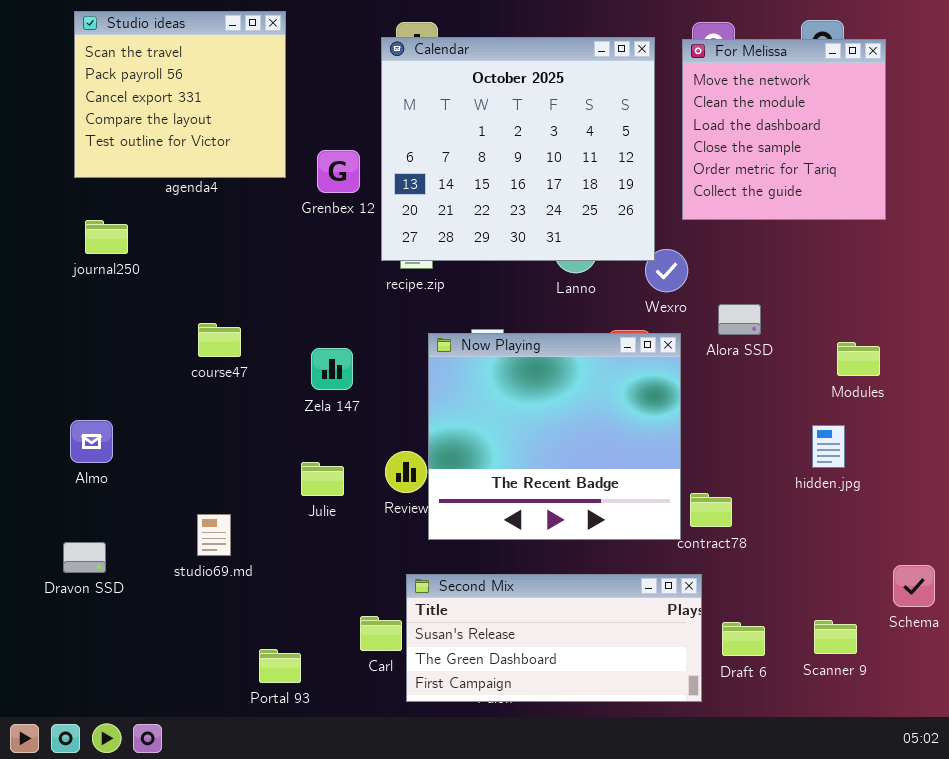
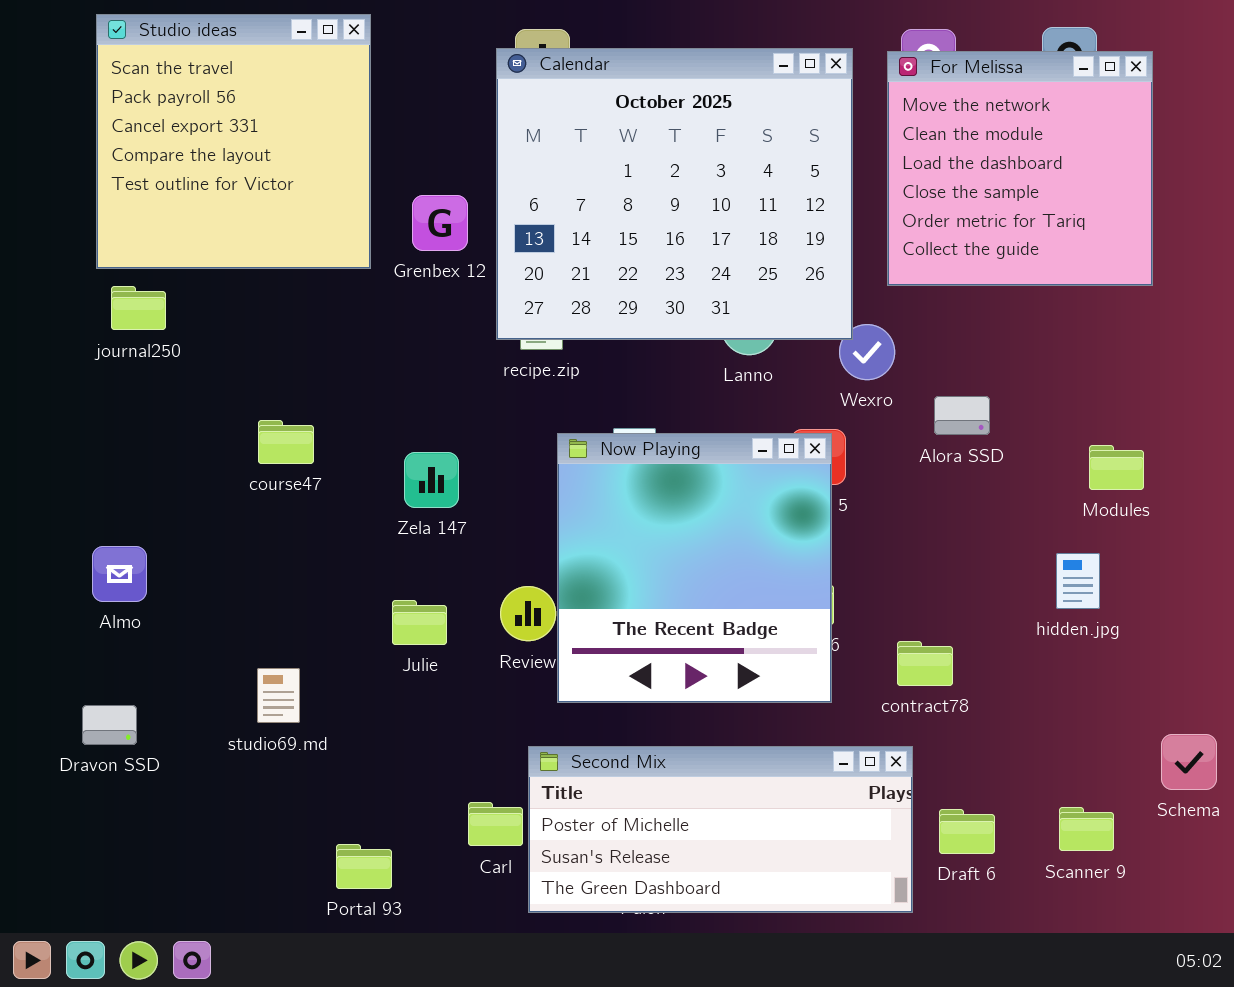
Studio ideas: [74,11,286,178] -> [96,14,371,269], resized
Now Playing: [428,333,681,540] -> [557,433,832,703], resized
Second Mix: [406,574,702,702] -> [528,746,913,913], scrolled up 1 row

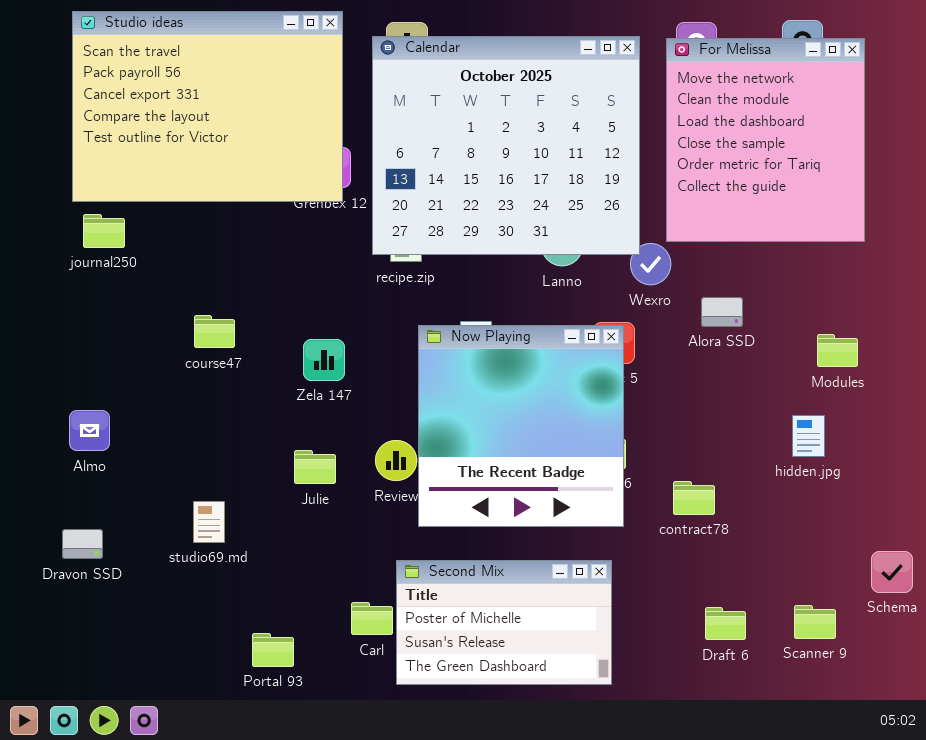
Studio ideas: [96,14,371,269] -> [72,11,343,202], resized
For Melissa: [887,51,1153,286] -> [666,38,865,242], resized
Second Mix: [528,746,913,913] -> [396,560,612,685], resized

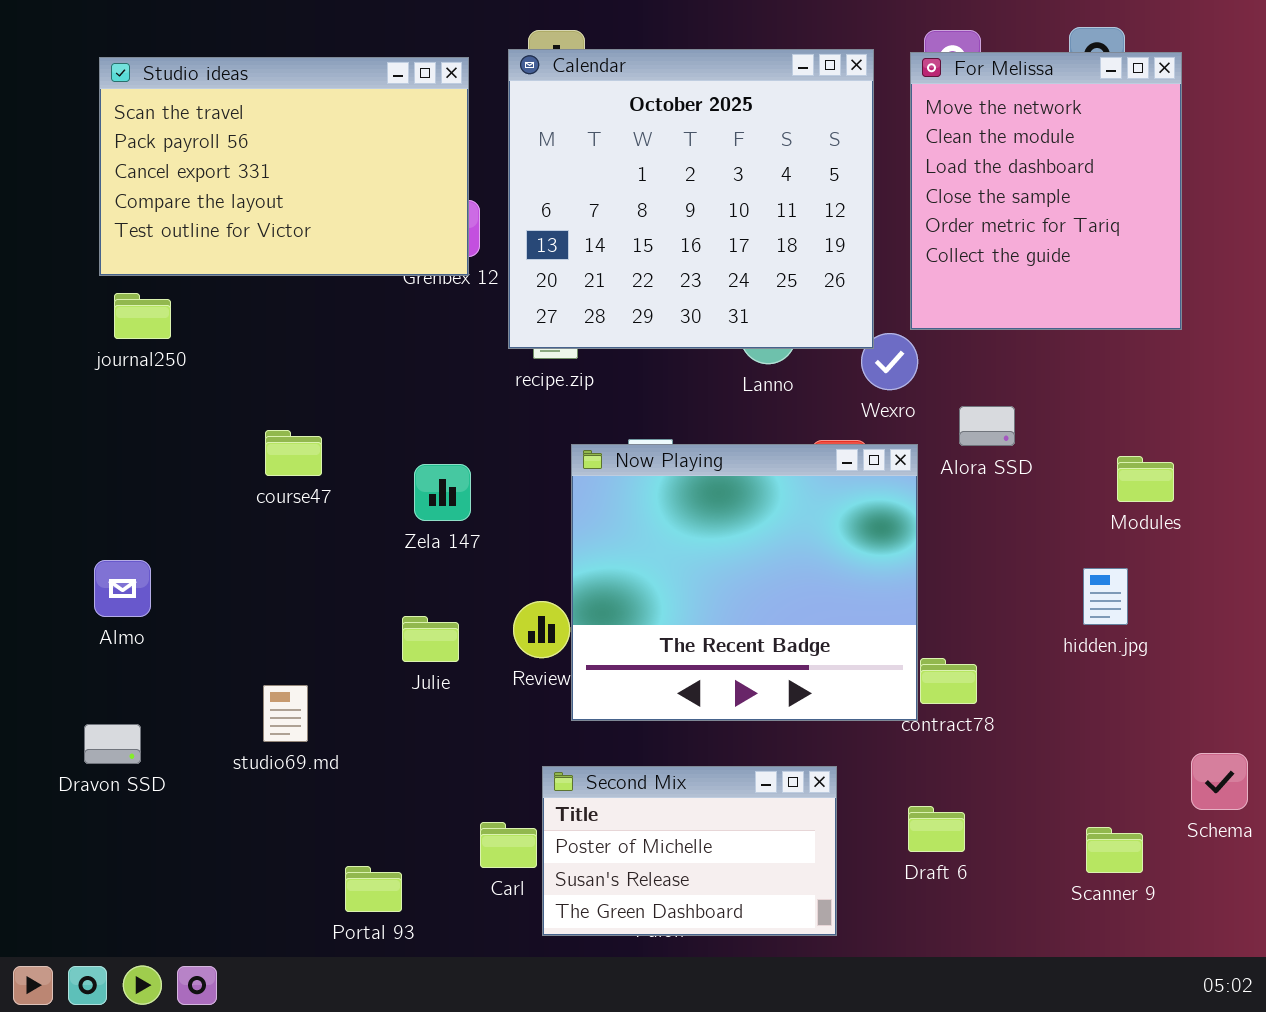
Studio ideas: [72,11,343,202] -> [99,57,469,276], resized
Now Playing: [418,325,624,527] -> [571,444,918,721], resized
Draft 6: [705,607,746,640] -> [908,806,965,852], moved

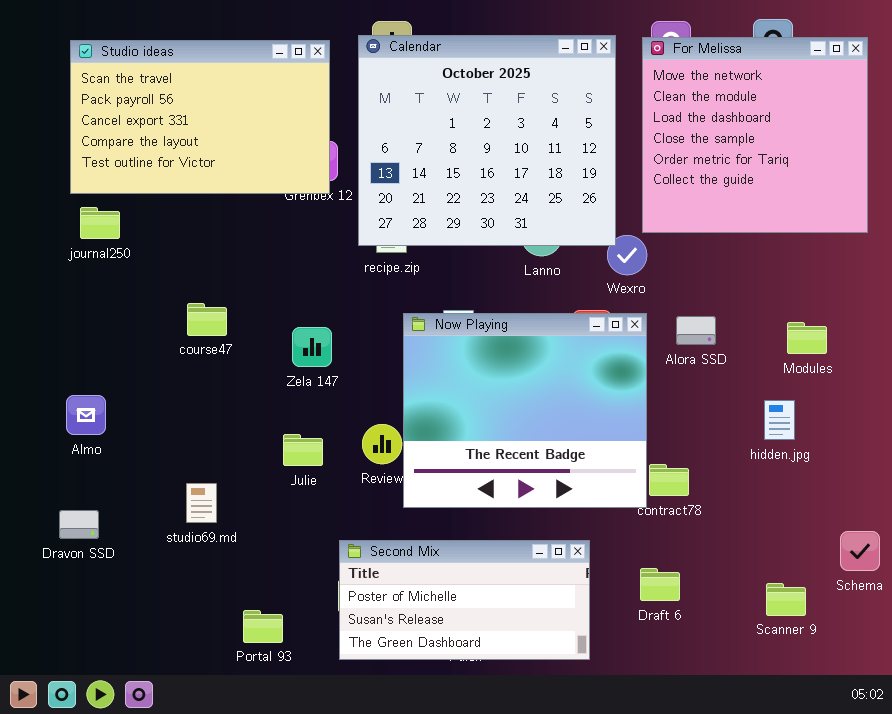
For Melissa: [910,52,1182,330] -> [642,37,868,233], resized
Alora SSD: [959,406,1015,446] -> [676,316,716,345], moved
Second Mix: [542,766,837,936] -> [339,540,590,660], resized

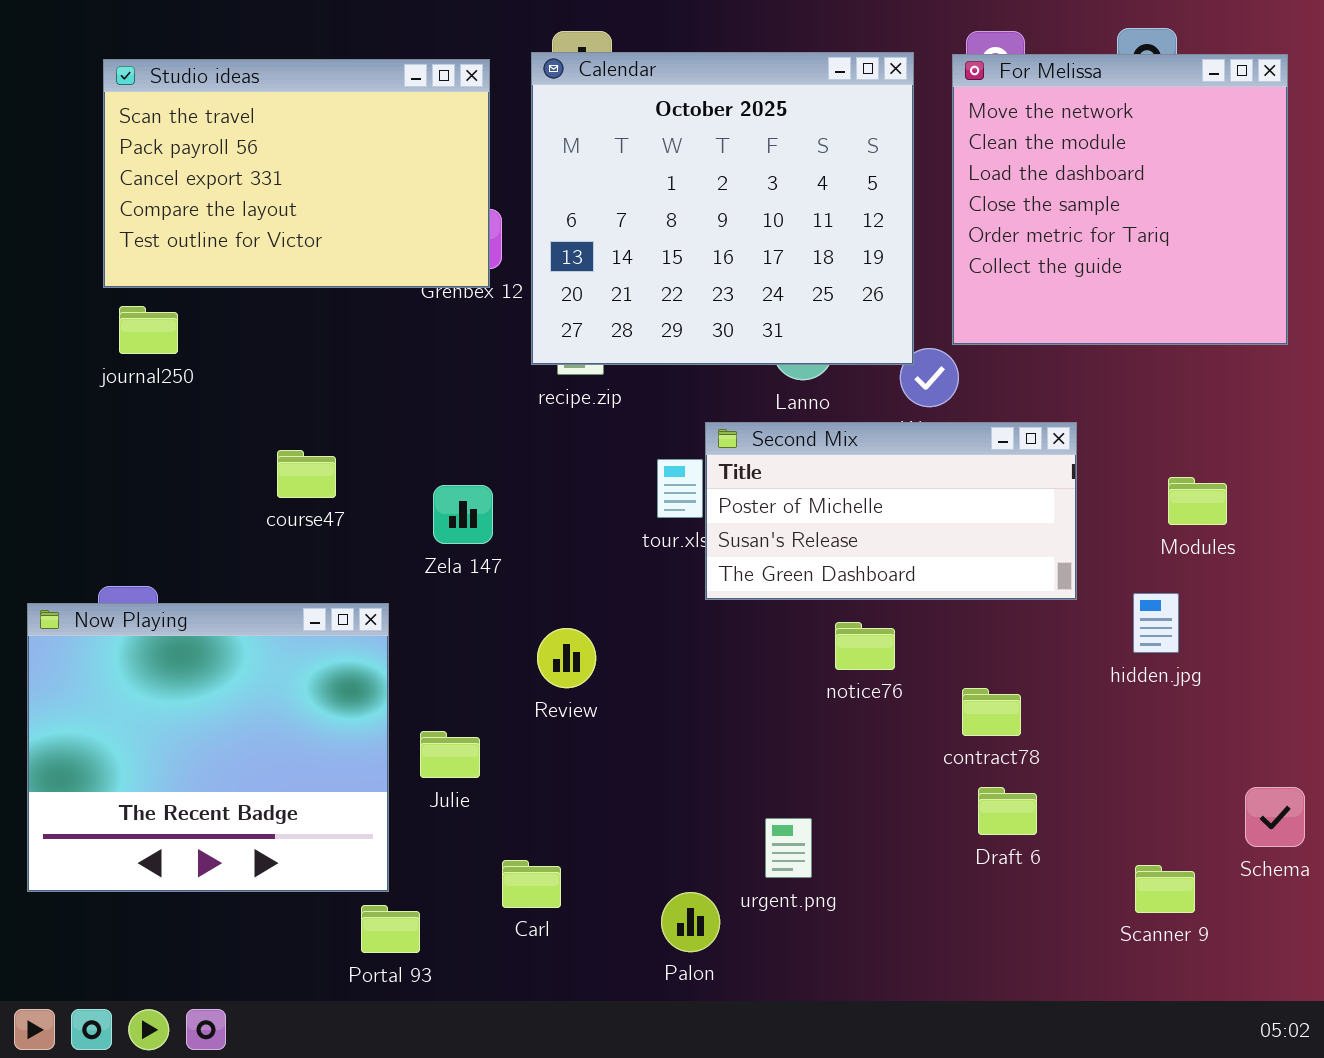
Now Playing: [403,313,647,508] -> [27,603,389,892], moved
Julie: [283,434,323,466] -> [420,731,480,778], moved
Second Mix: [339,540,590,660] -> [705,422,1077,600], moved
Draft 6: [640,568,680,601] -> [978,787,1037,835], moved

